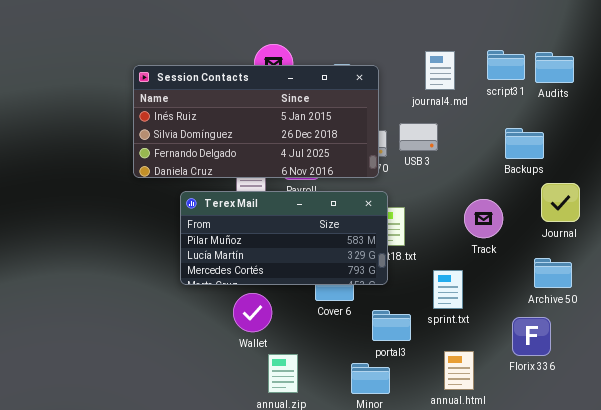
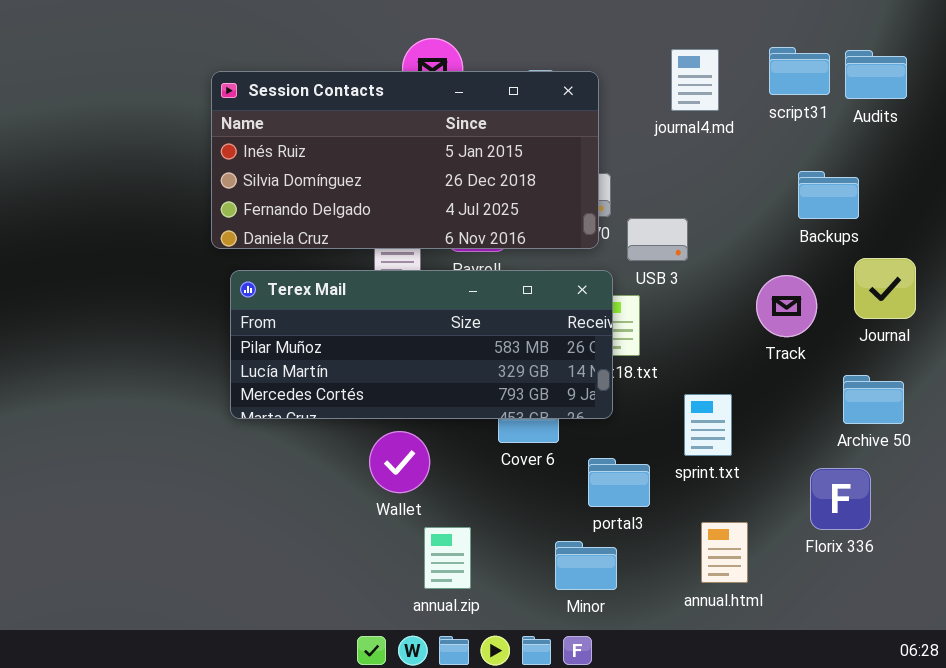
USB 3: [399,123,438,151] -> [627,218,688,261], moved
Terex Mail: [180,191,388,285] -> [230,270,613,419], resized
Track: [464,199,503,238] -> [756,275,817,337], moved

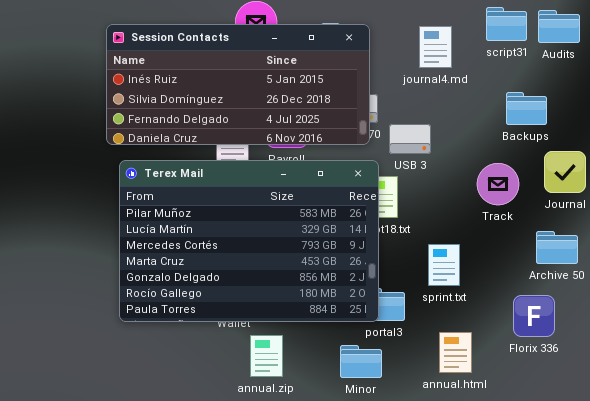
journal4.md: [671,49,719,111] -> [419,26,452,68], moved
Terex Mail: [230,270,613,419] -> [119,160,379,322], resized

